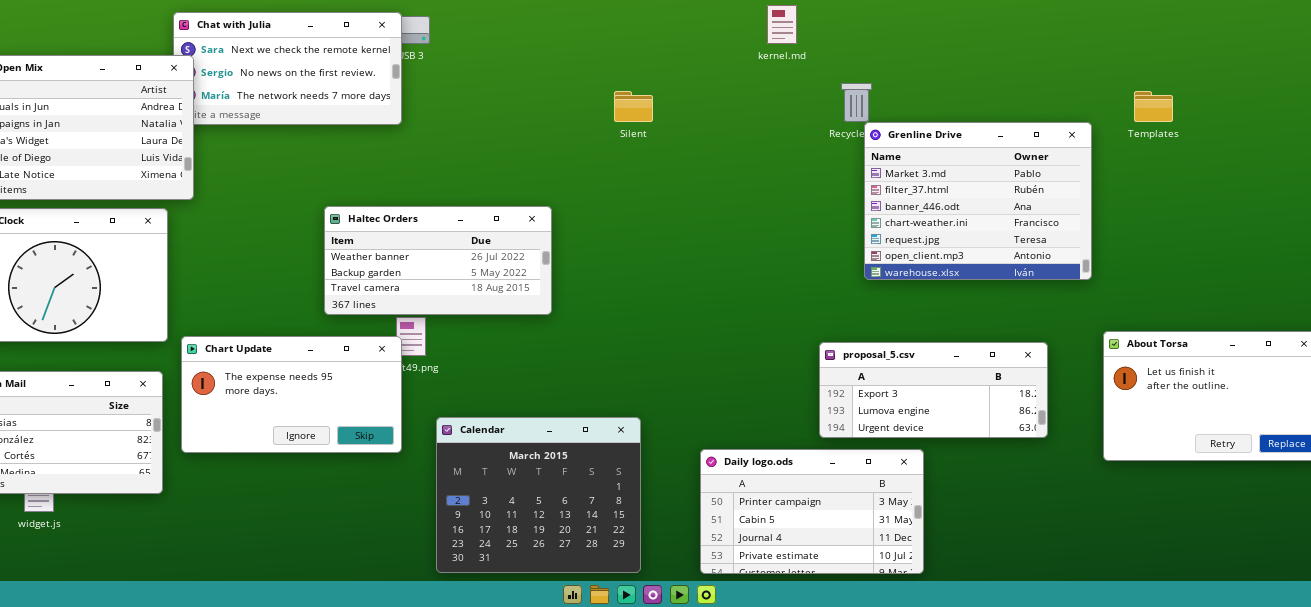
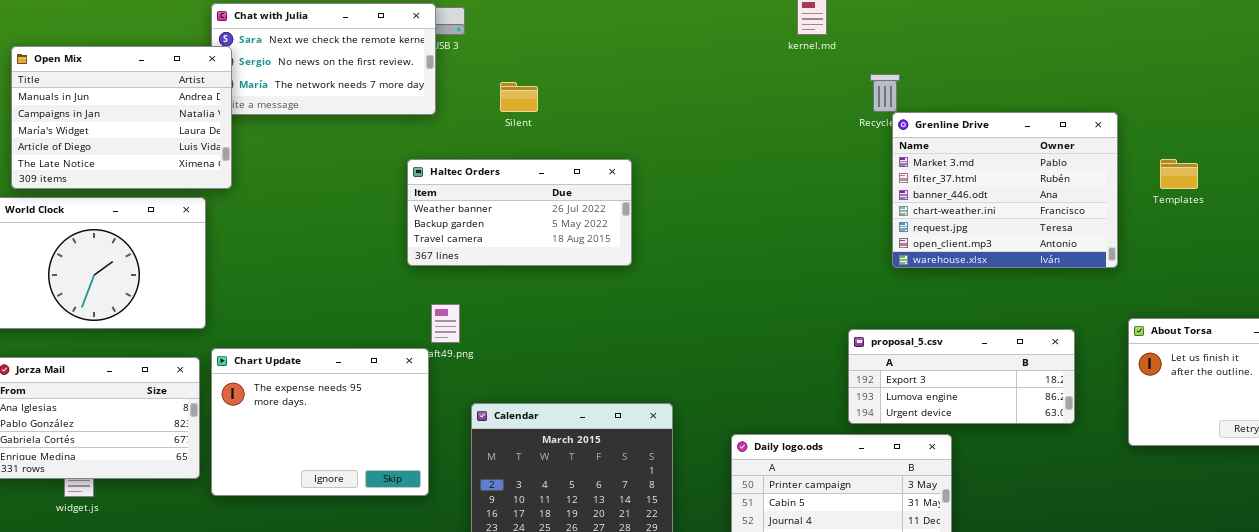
Silent: [614,91,653,122] -> [500,82,538,112], moved
Templates: [1134,91,1173,122] -> [1160,159,1198,189], moved
Haltec Orders: [324,206,552,315] -> [407,159,632,266], moved
Chart Update: [181,336,402,453] -> [211,348,429,496], moved, resized

